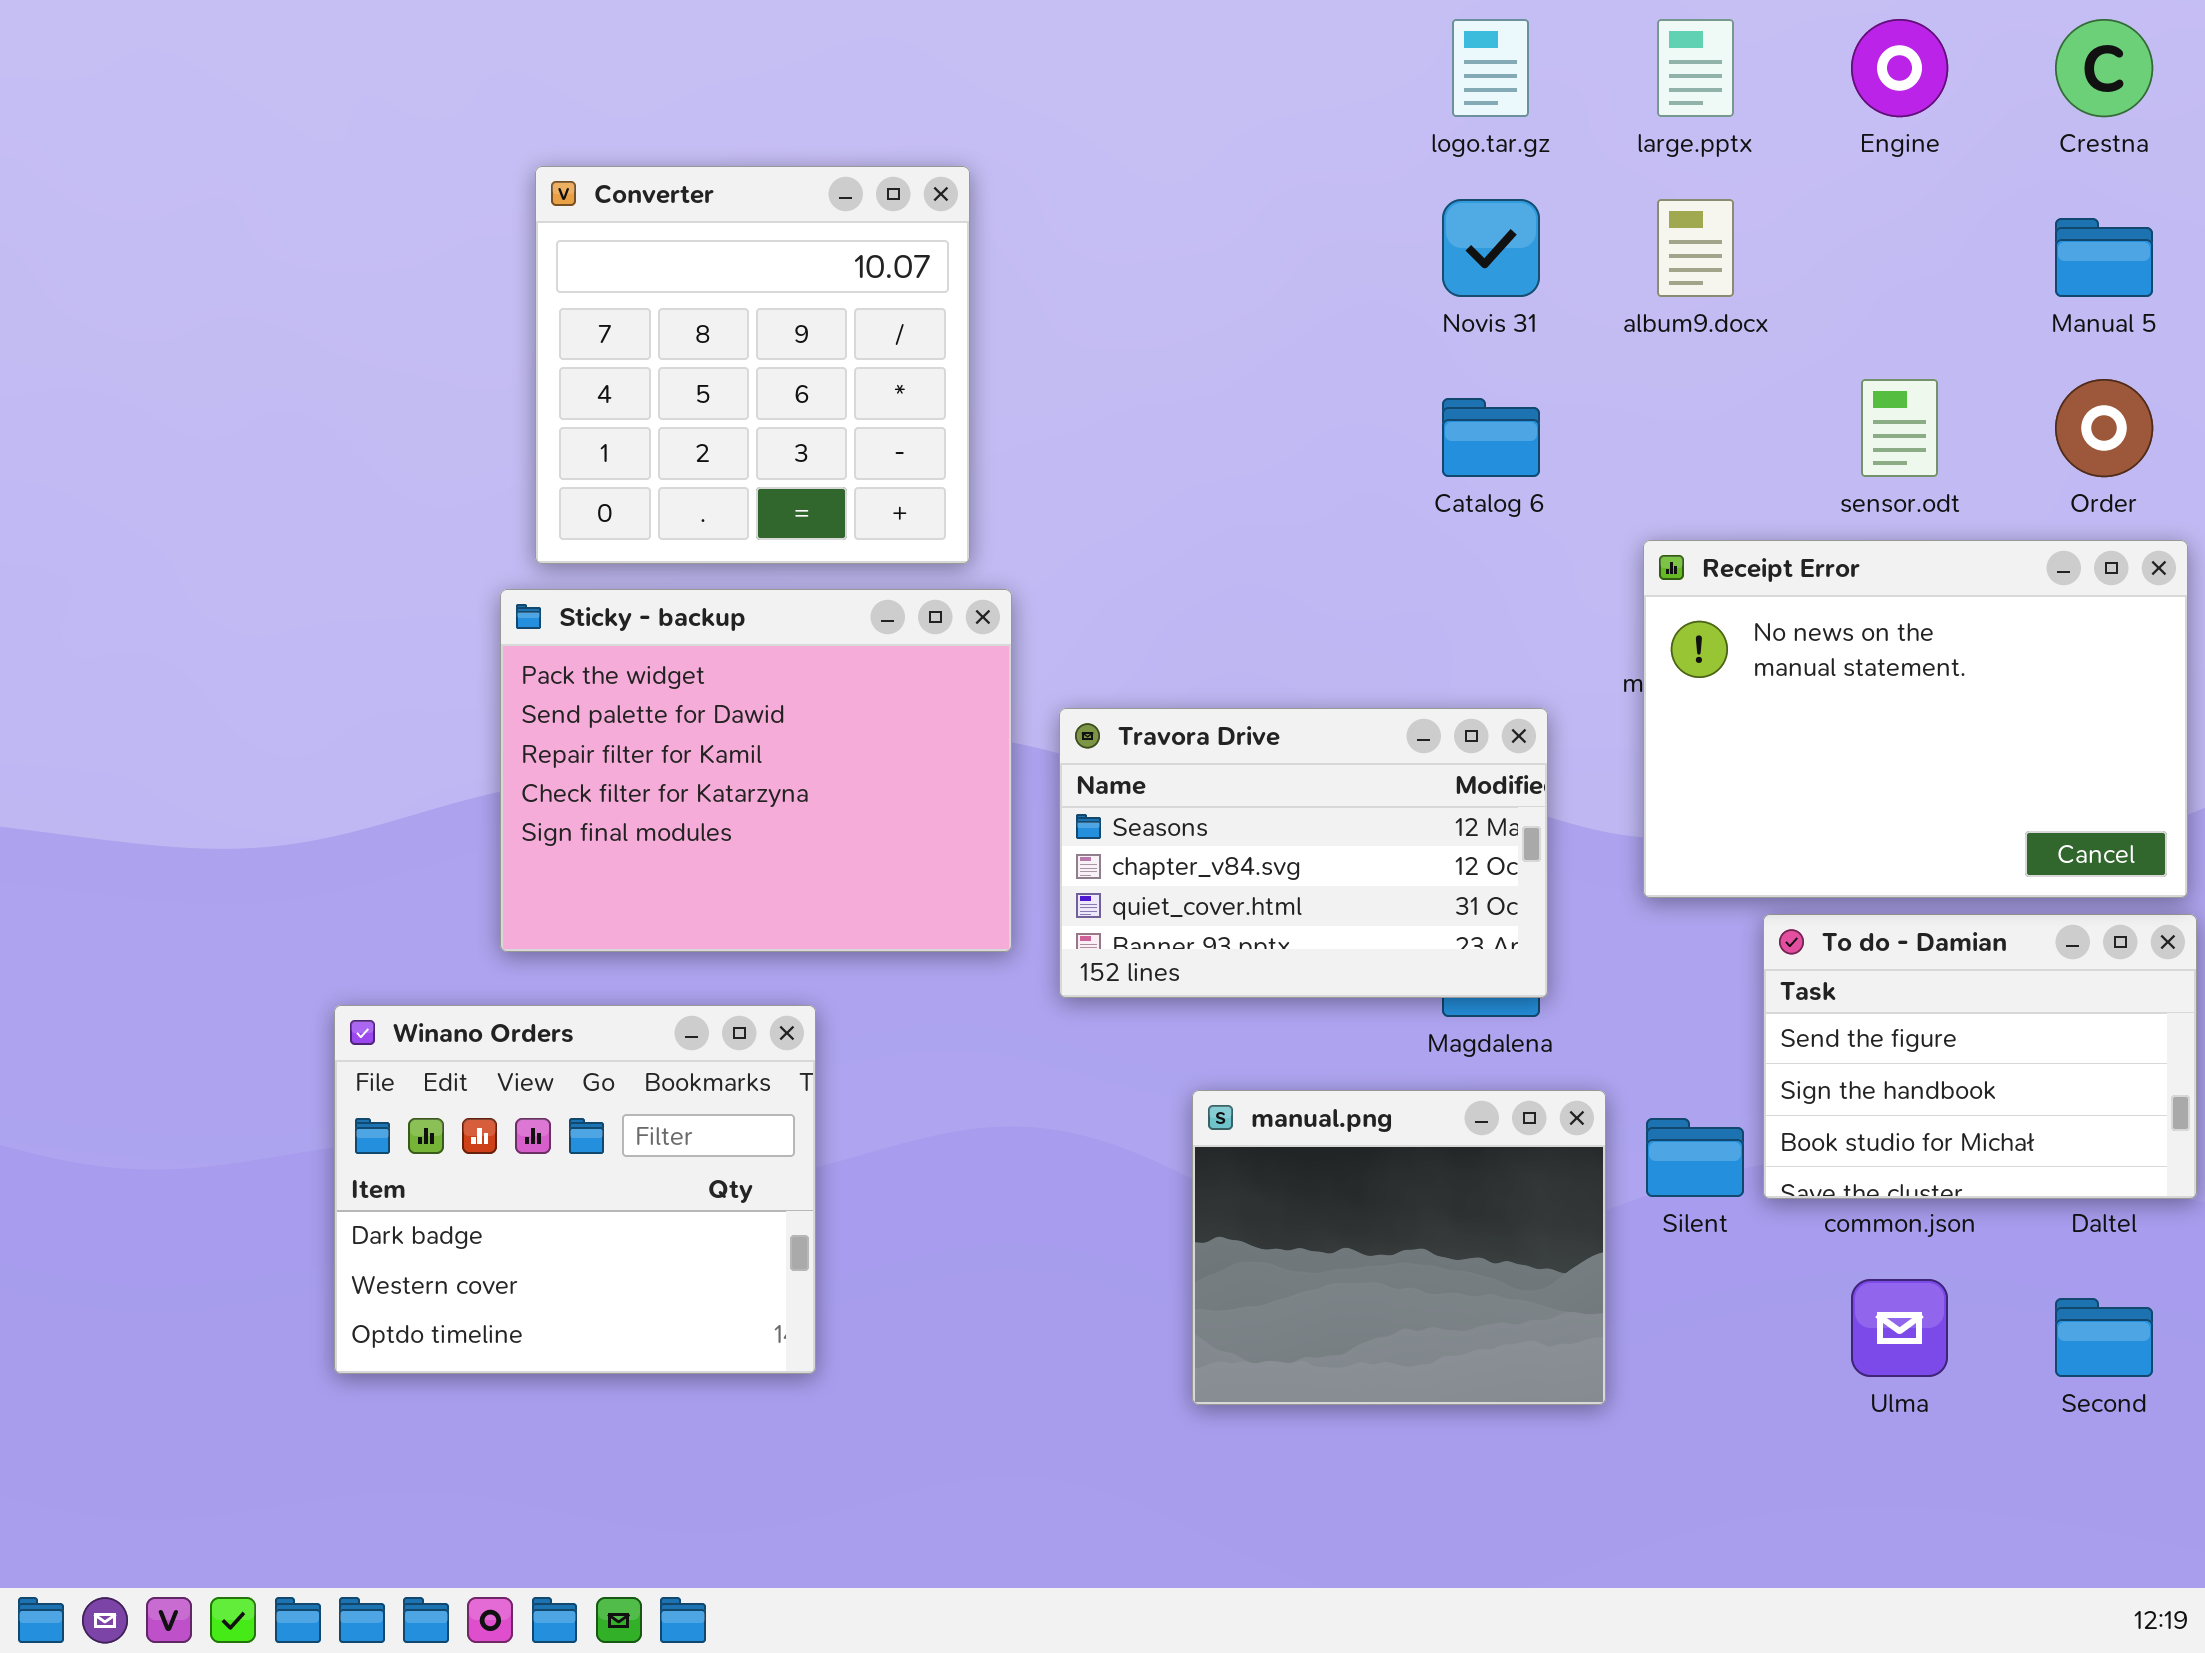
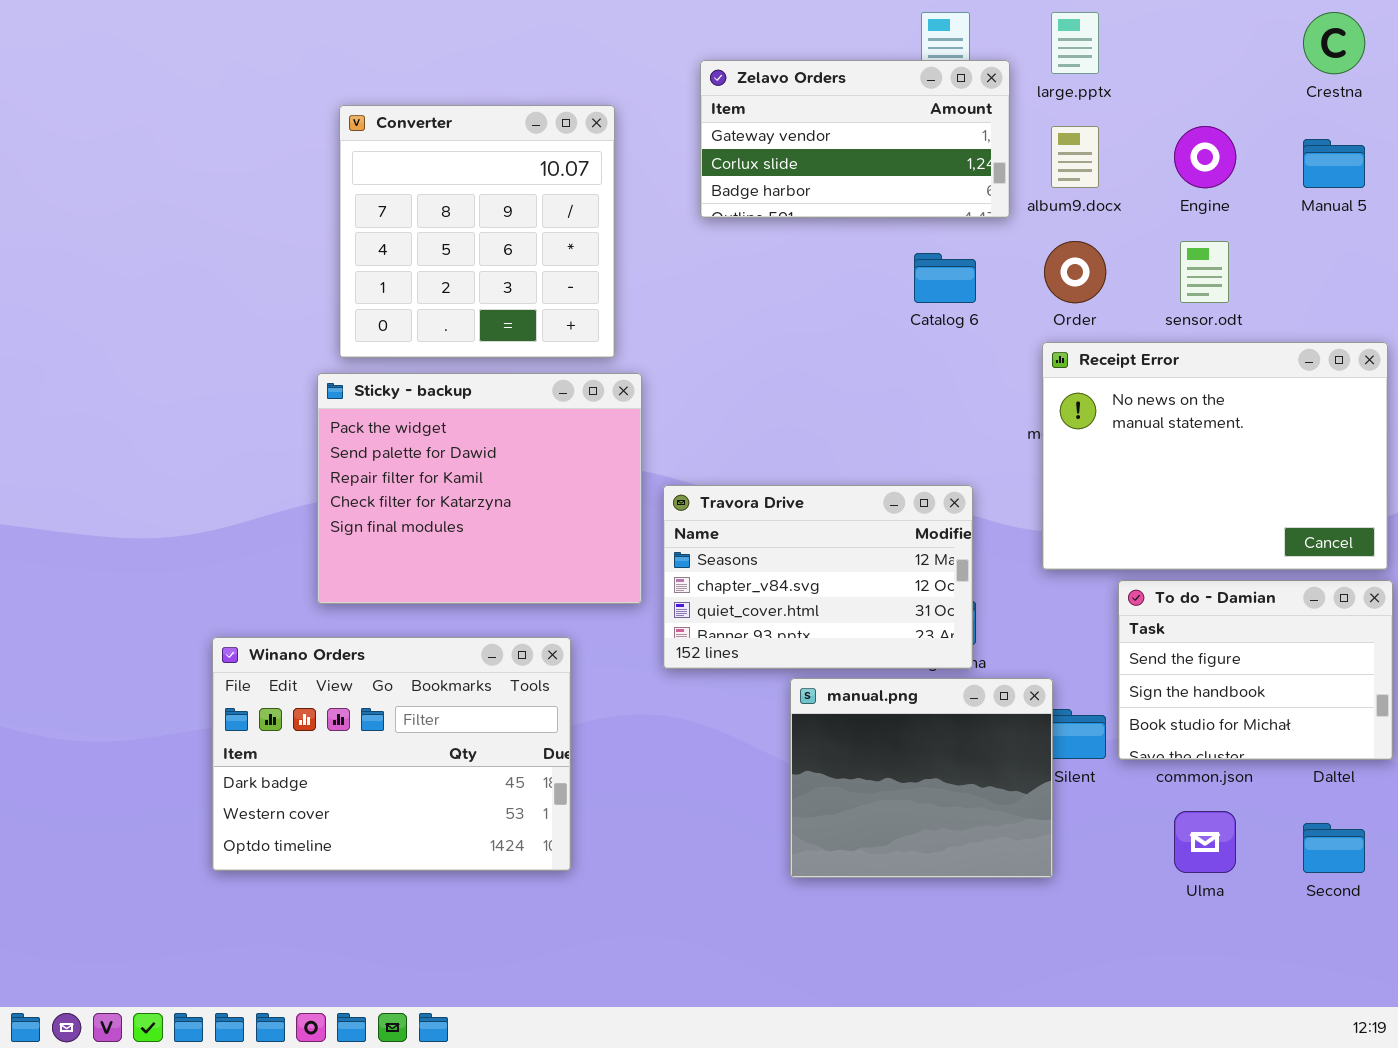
Engine: [1851,19,1948,117] -> [1174,126,1236,188], moved
Zelavo Orders: none -> [700,60,1010,218], opened
Order: [2055,379,2153,477] -> [1044,241,1106,303], moved
Travora Drive: [1059,708,1548,998] -> [663,485,973,669], moved
Winano Orders: [334,1005,816,1374] -> [212,637,571,871], resized
manual.png: [1192,1090,1606,1405] -> [790,678,1053,878], moved

